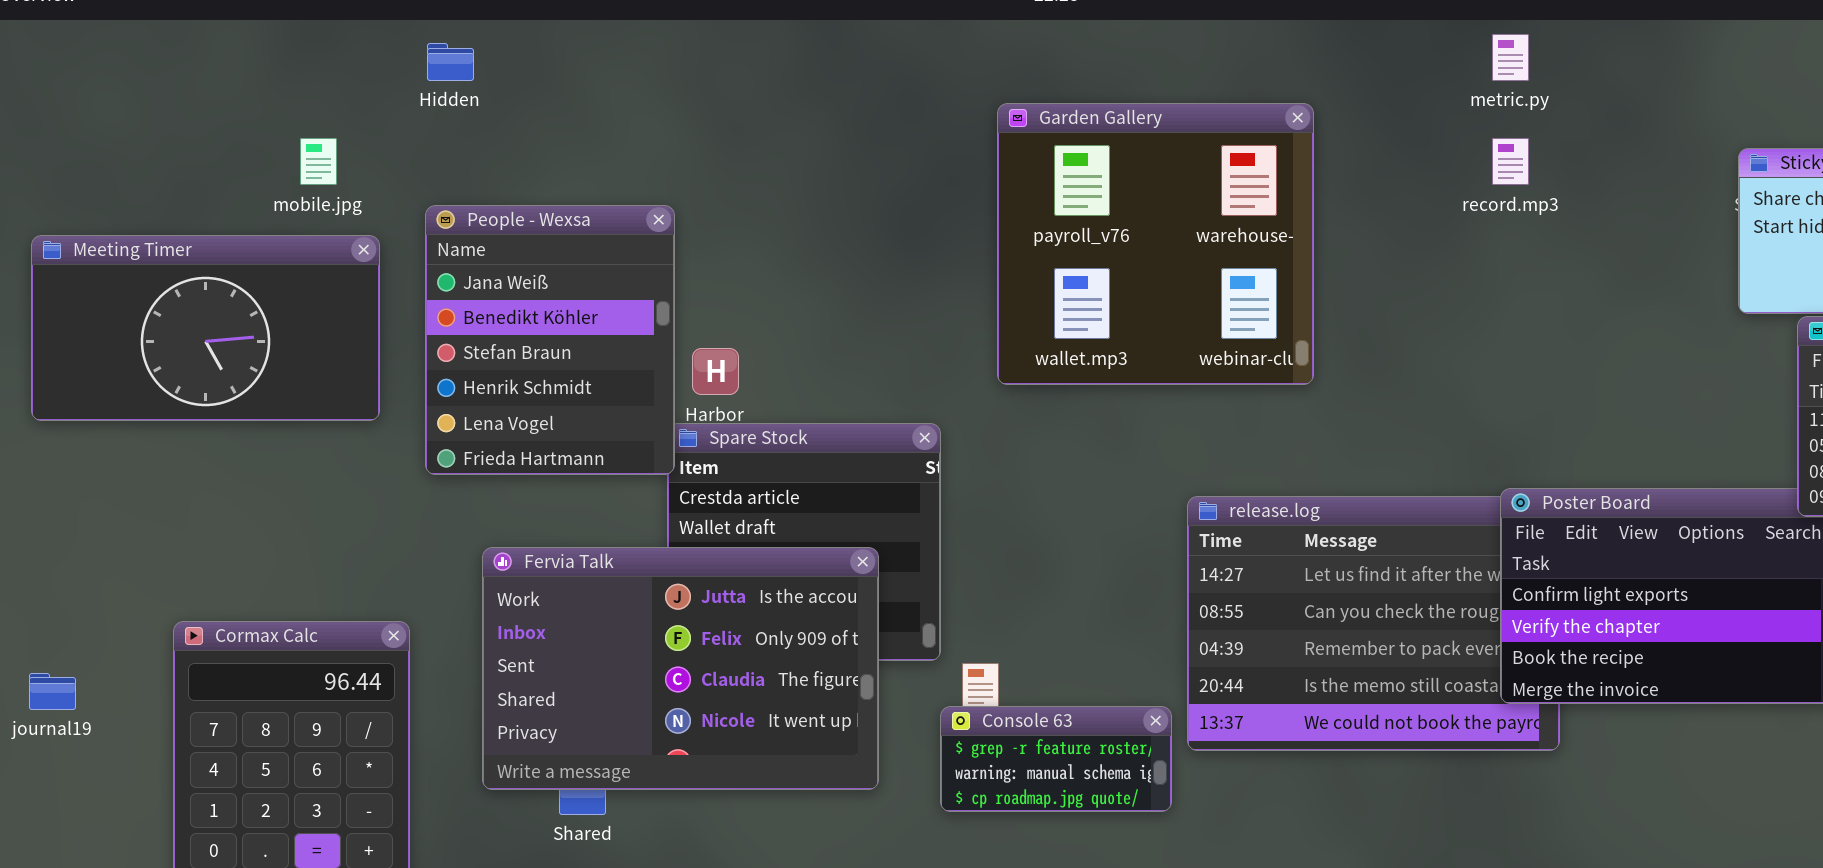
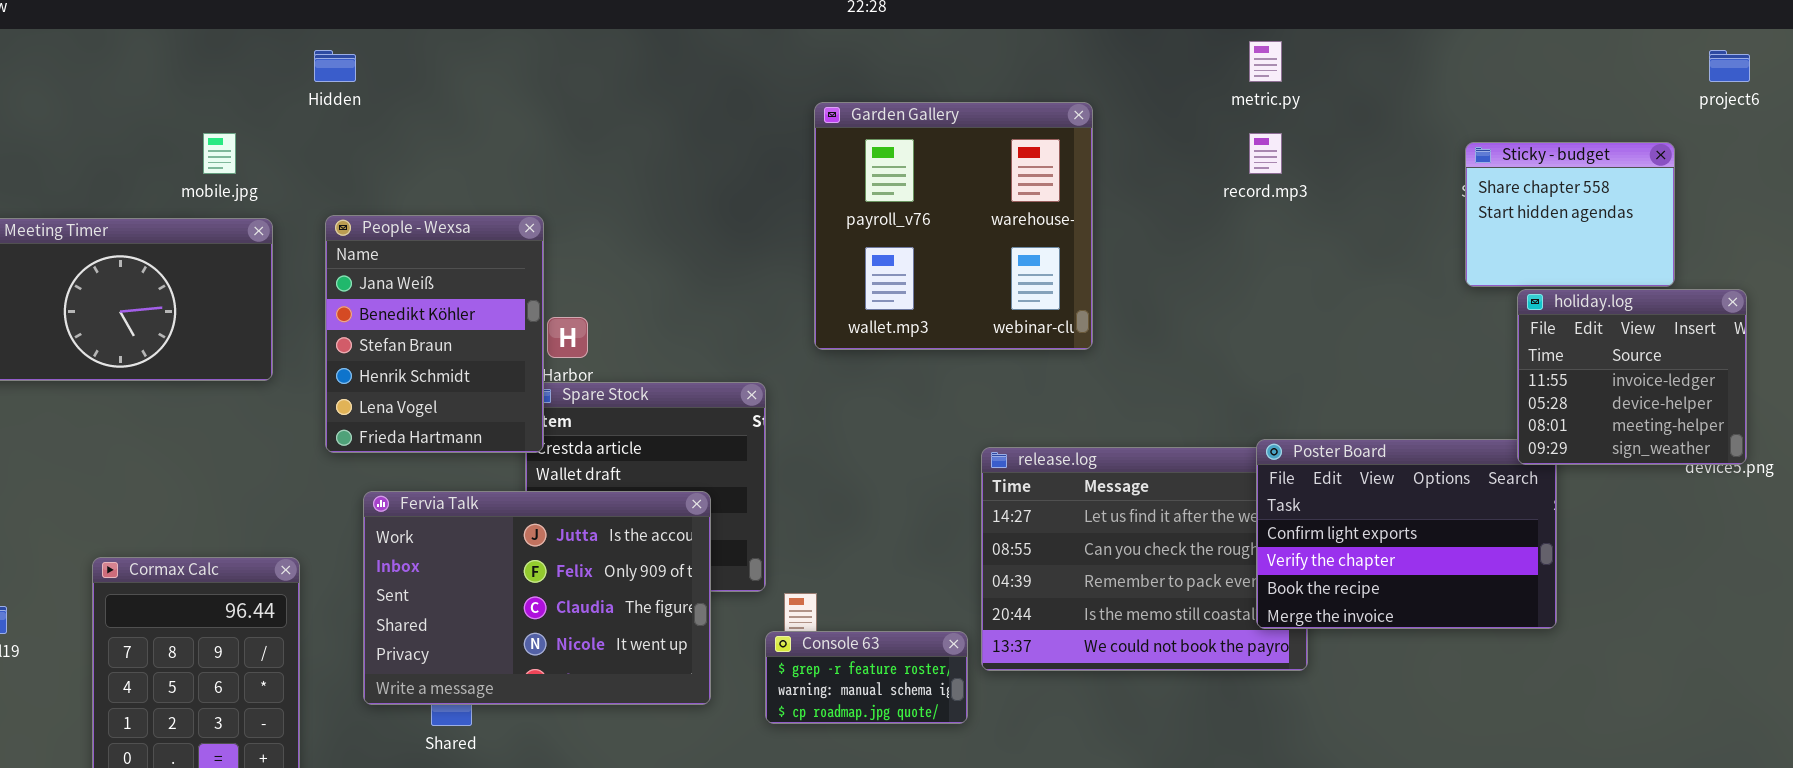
People - Wexsa: [425,205,675,475] -> [325,215,544,453], moved

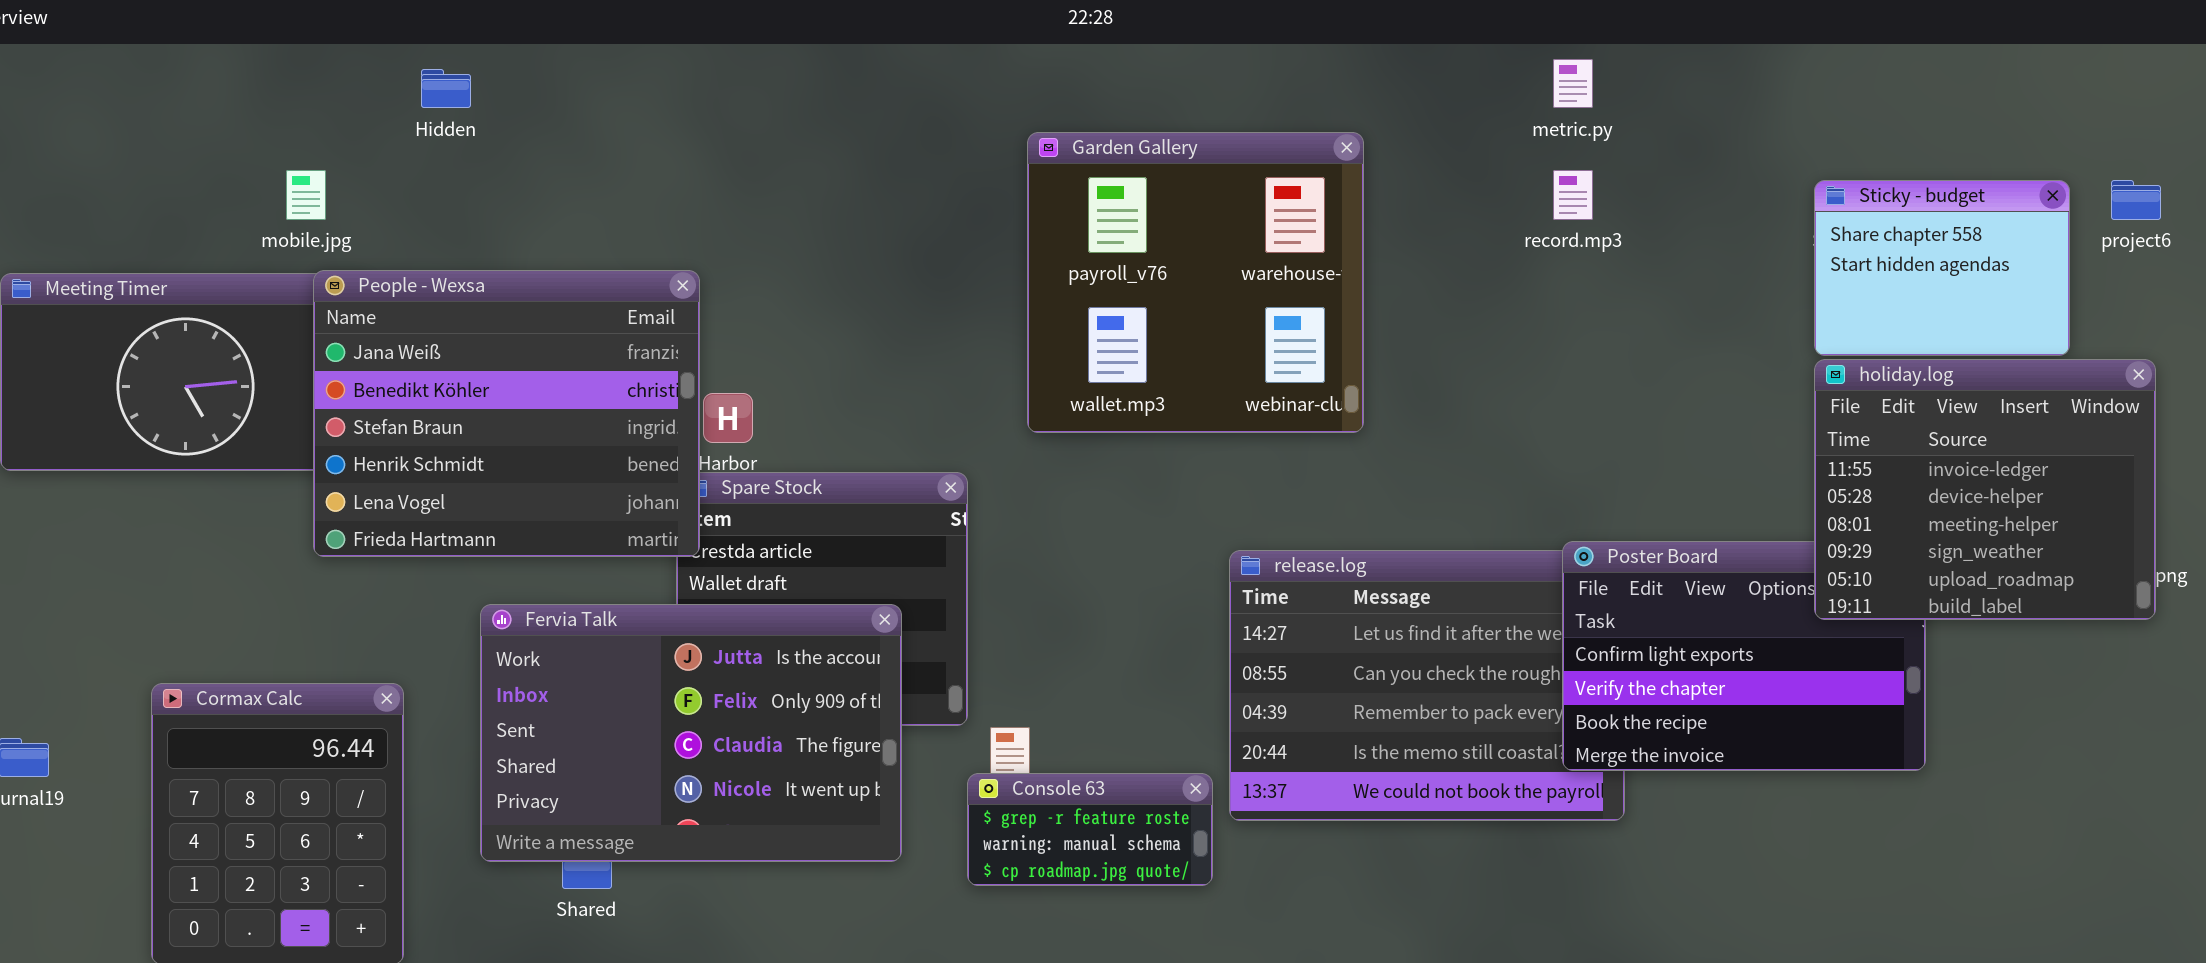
project6: [1709,50,1750,82] -> [2111,180,2161,220], moved
People - Wexsa: [325,215,544,453] -> [313,270,700,557], resized
holiday.log: [1517,289,1747,465] -> [1814,359,2156,620], resized

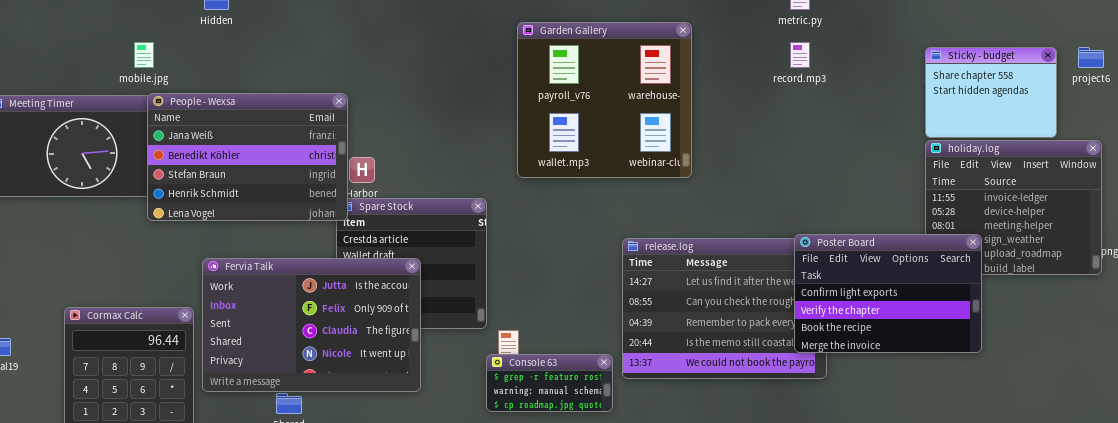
People - Wexsa: [313,270,700,557] -> [147,93,348,221], resized
Poster Board: [1562,541,1926,771] -> [794,234,982,353], raised
Fervia Talk: [480,604,902,862] -> [202,258,421,392], moved

